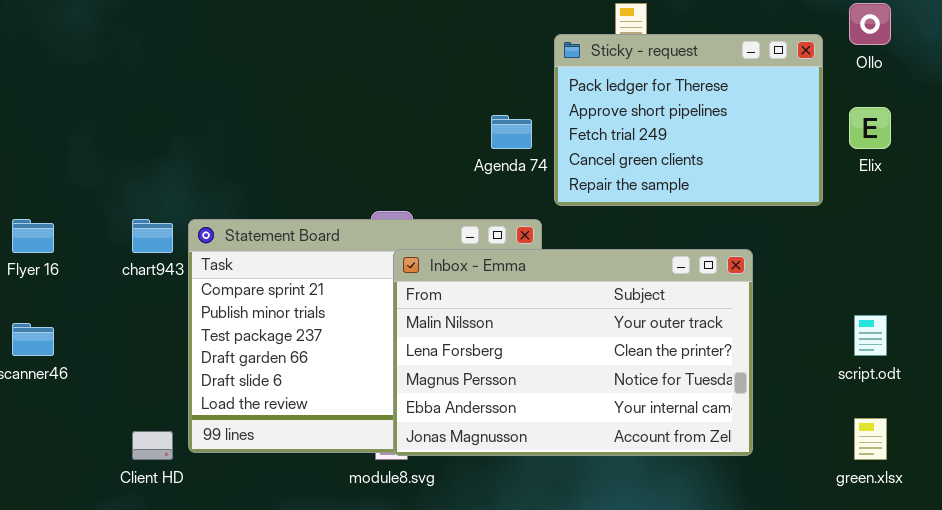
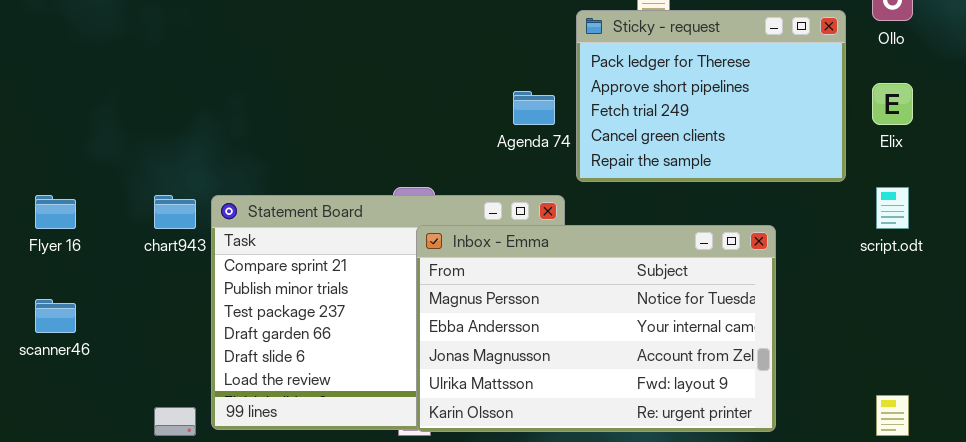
Inbox - Emma: [393,249,753,456] -> [416,225,776,432], scrolled down 2 rows
script.odt: [854,315,887,356] -> [876,187,909,229], moved

